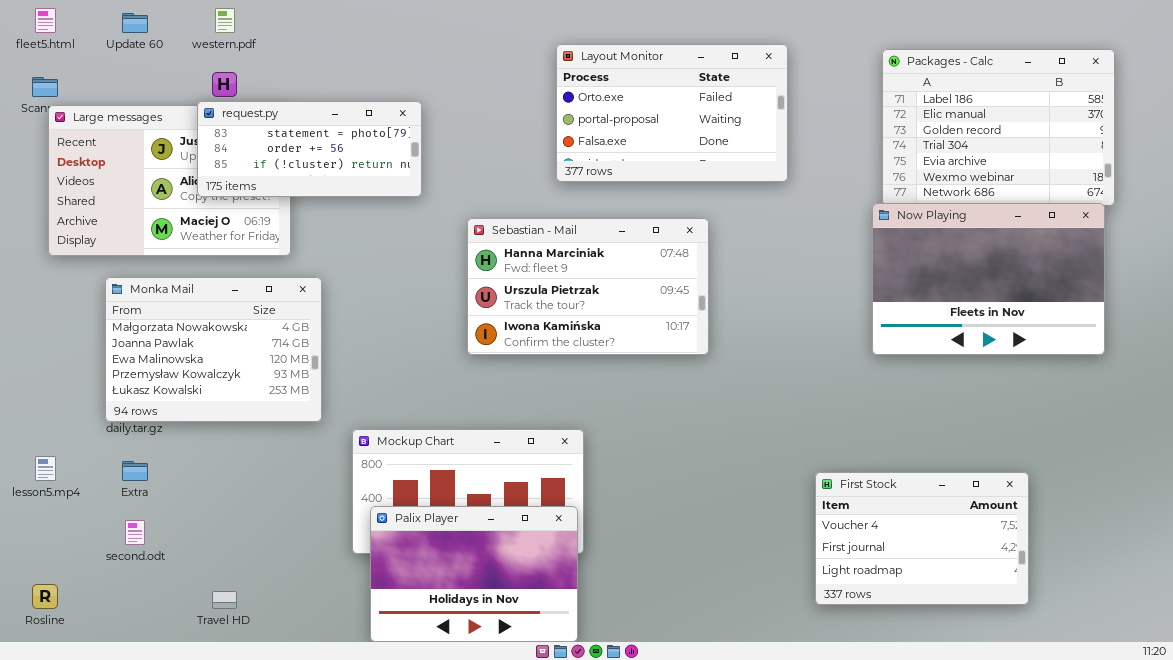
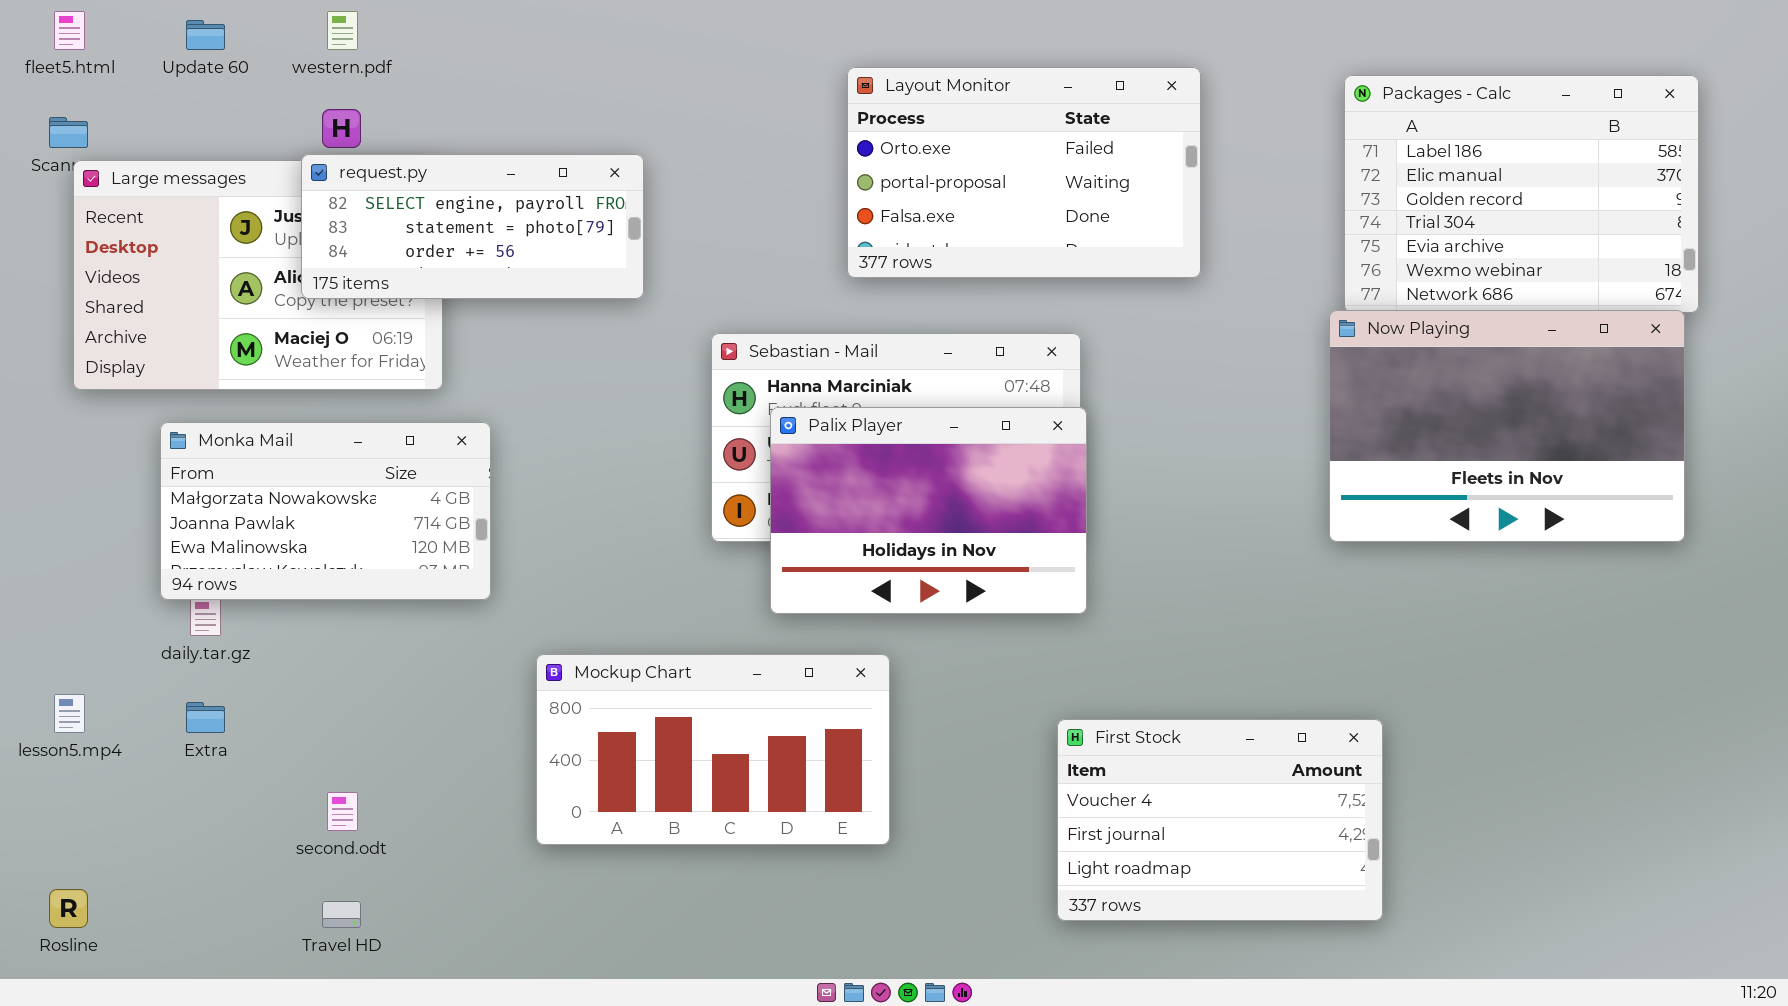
request.py: [197,101,422,197] -> [301,154,644,299], scrolled up 1 row
Monka Mail: [105,277,322,422] -> [160,422,491,600], resized
First Stock: [815,472,1029,605] -> [1057,719,1383,921], moved
Palix Player: [370,506,578,642] -> [770,407,1087,614], moved
second.odt: [125,520,145,545] -> [327,792,358,831], moved

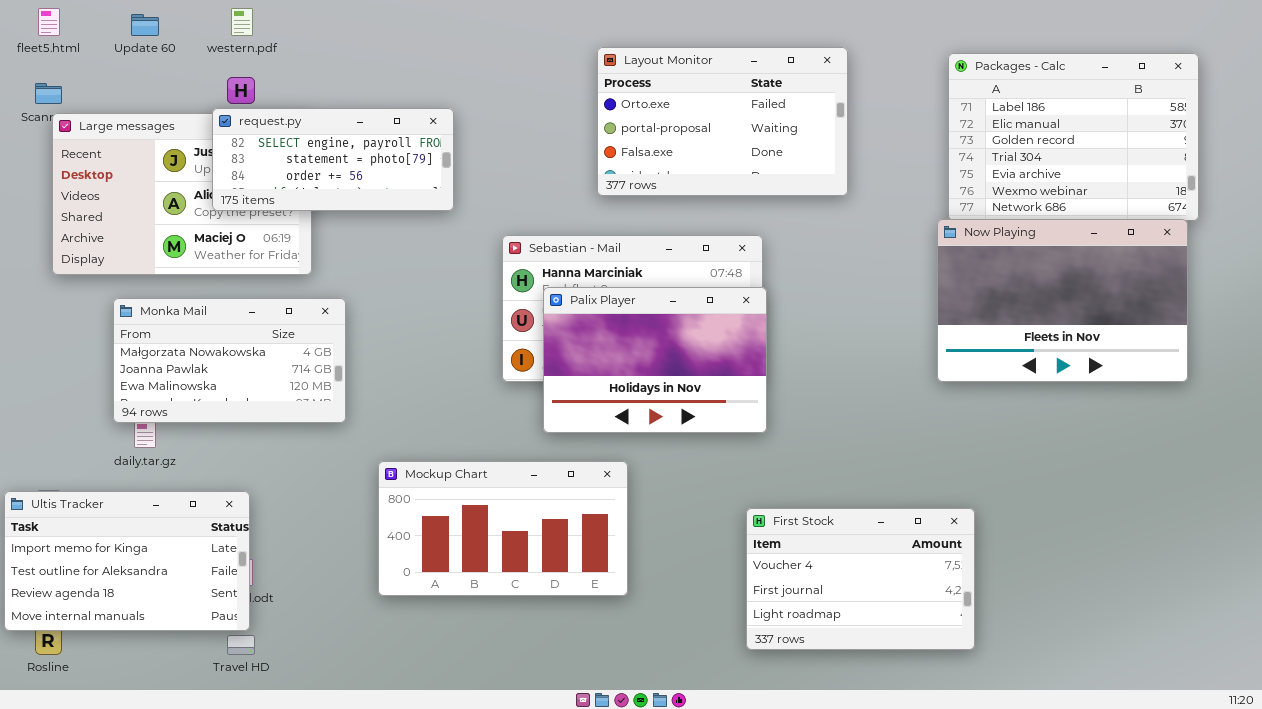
Ultis Tracker: none -> [4,491,250,631], opened

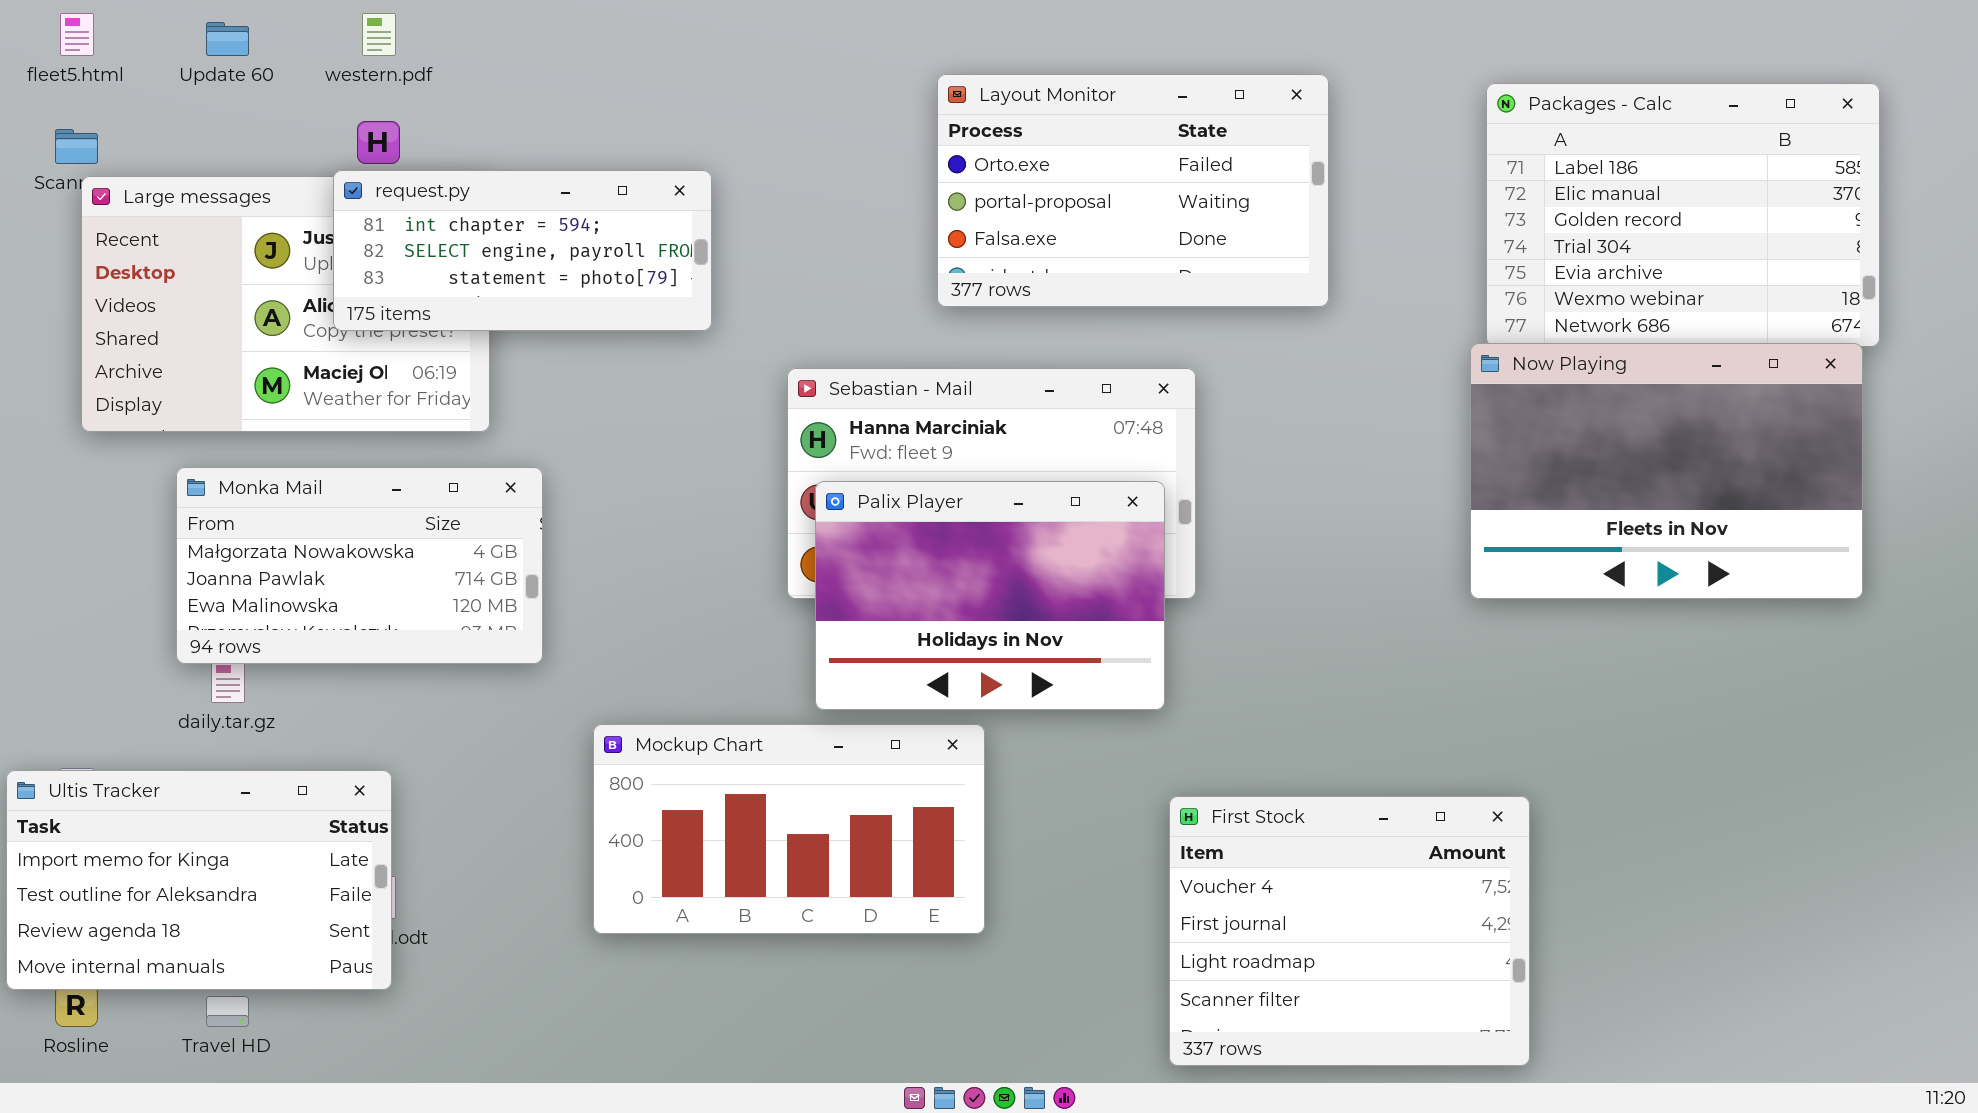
request.py: [212,108,454,211] -> [333,170,712,331], scrolled up 1 row
Palix Player: [543,287,767,433] -> [815,481,1165,710], moved
First Stock: [746,508,975,650] -> [1169,796,1530,1066], resized
Travel HD: [227,635,255,655] -> [206,996,249,1027], moved

